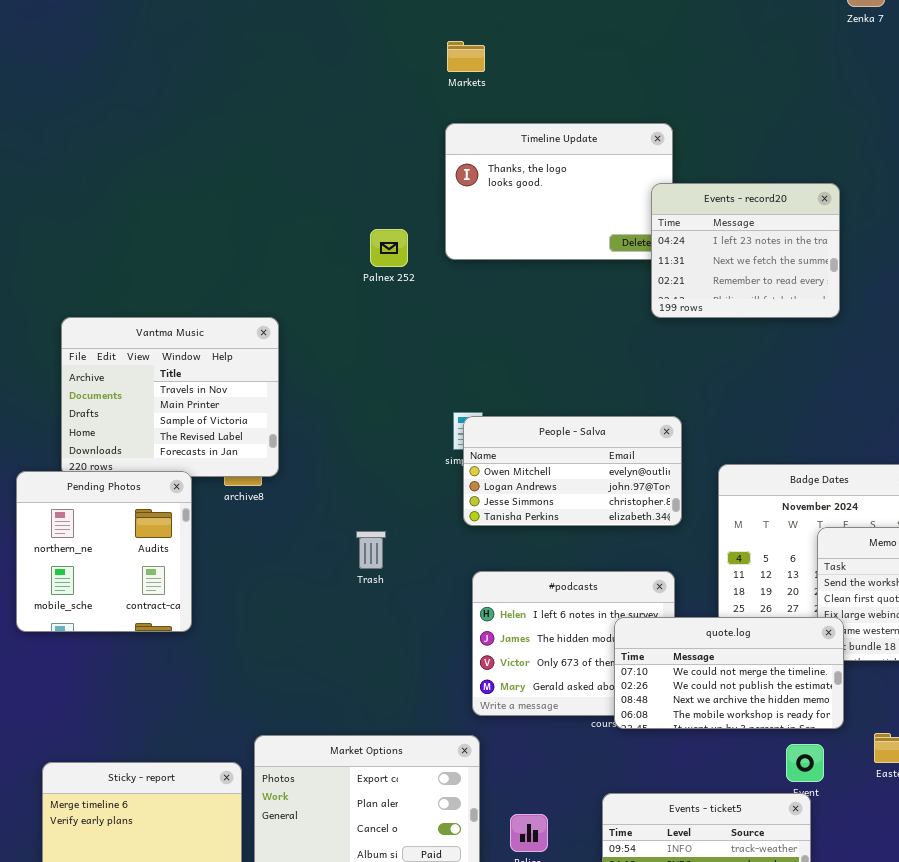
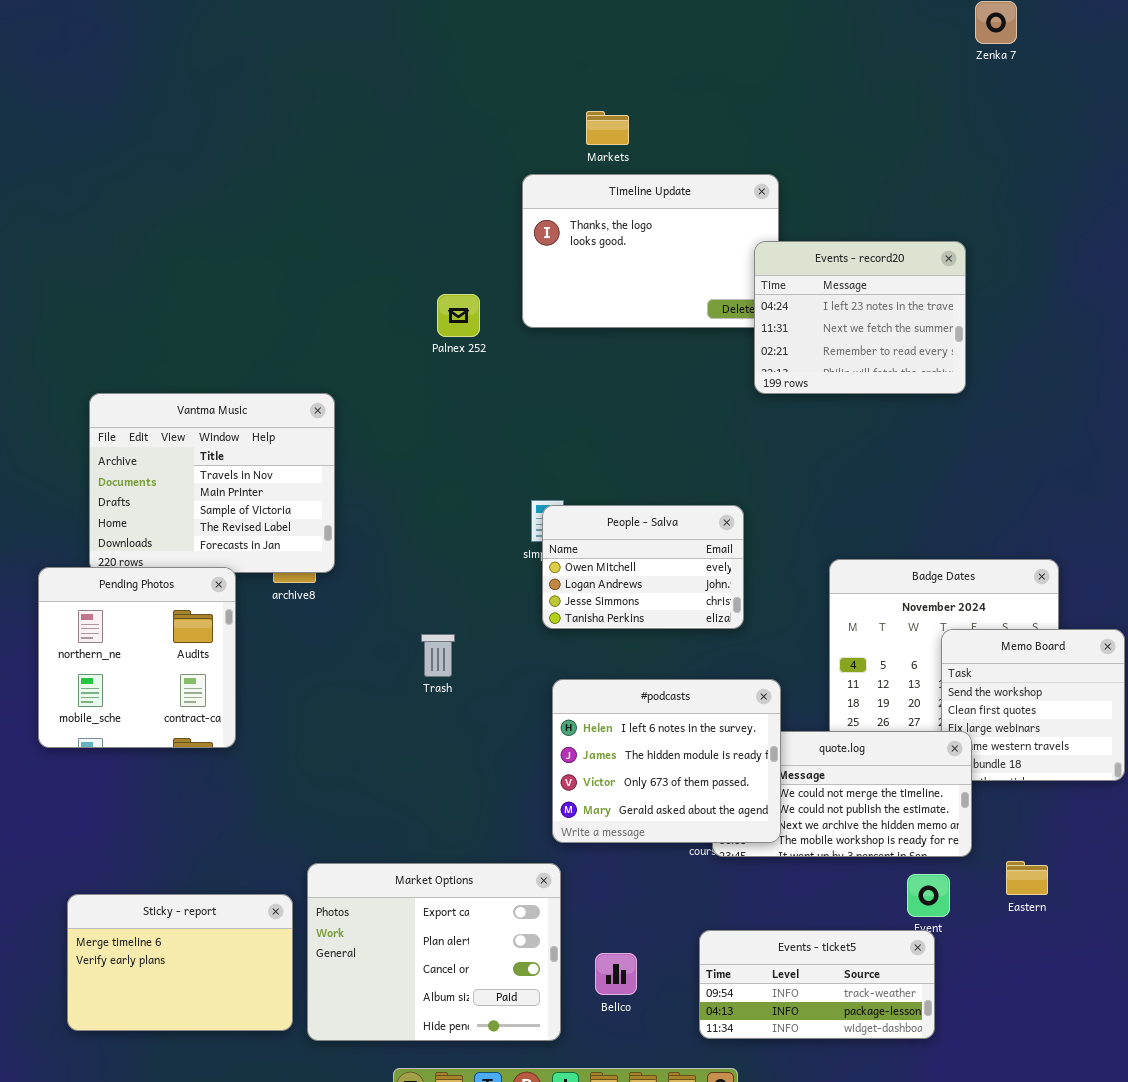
Markets: [447,41,485,72] -> [586,111,629,145], moved
People - Salva: [463,416,682,526] -> [542,505,744,629], resized
#podcasts: [472,571,675,716] -> [552,679,781,843], raised

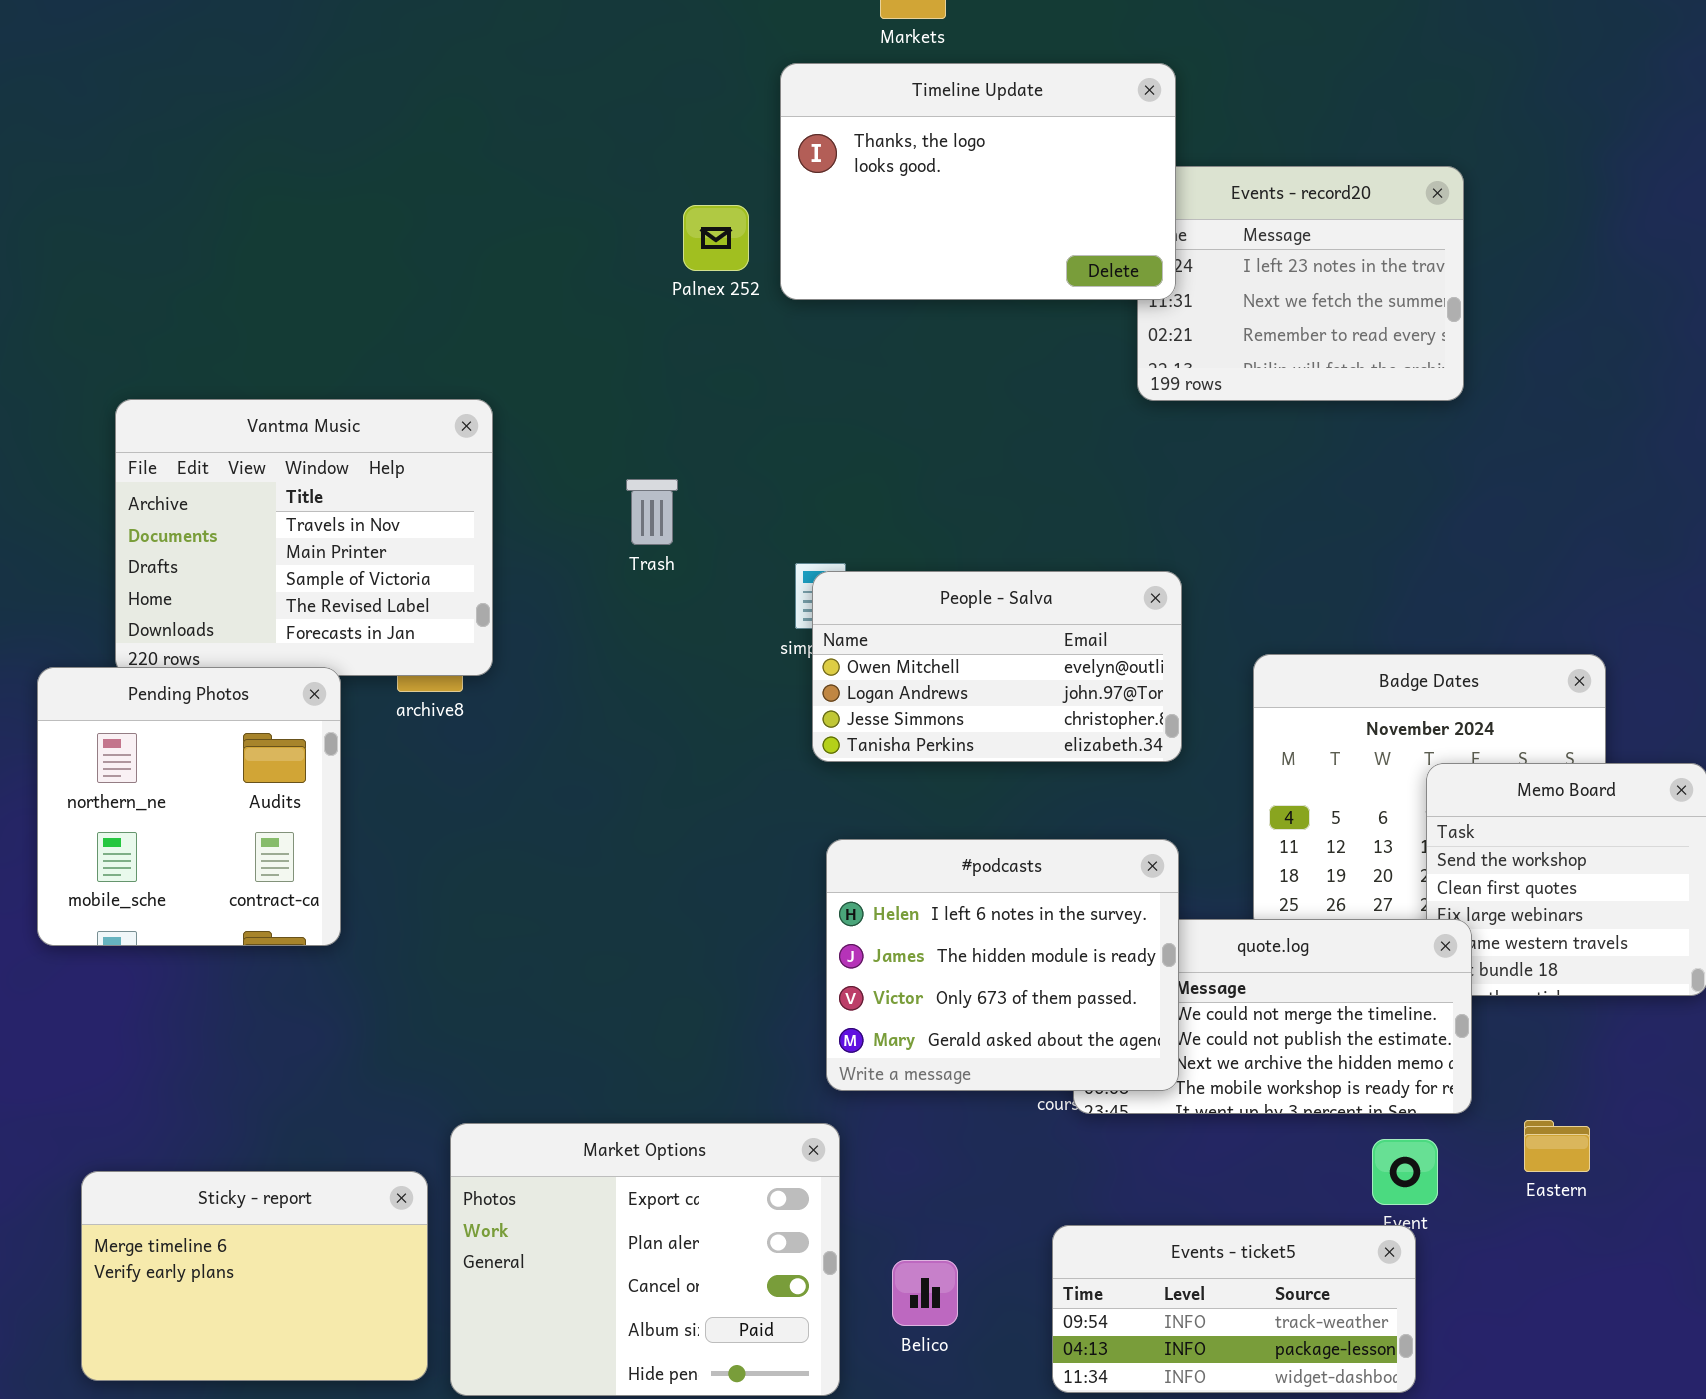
Timeline Update: [522,174,779,328] -> [780,63,1176,300], raised
Palnex 252: [437,294,480,337] -> [683,205,749,271], moved
People - Salva: [542,505,744,629] -> [812,571,1182,762], resized
Trash: [421,634,455,677] -> [626,479,678,545], moved

